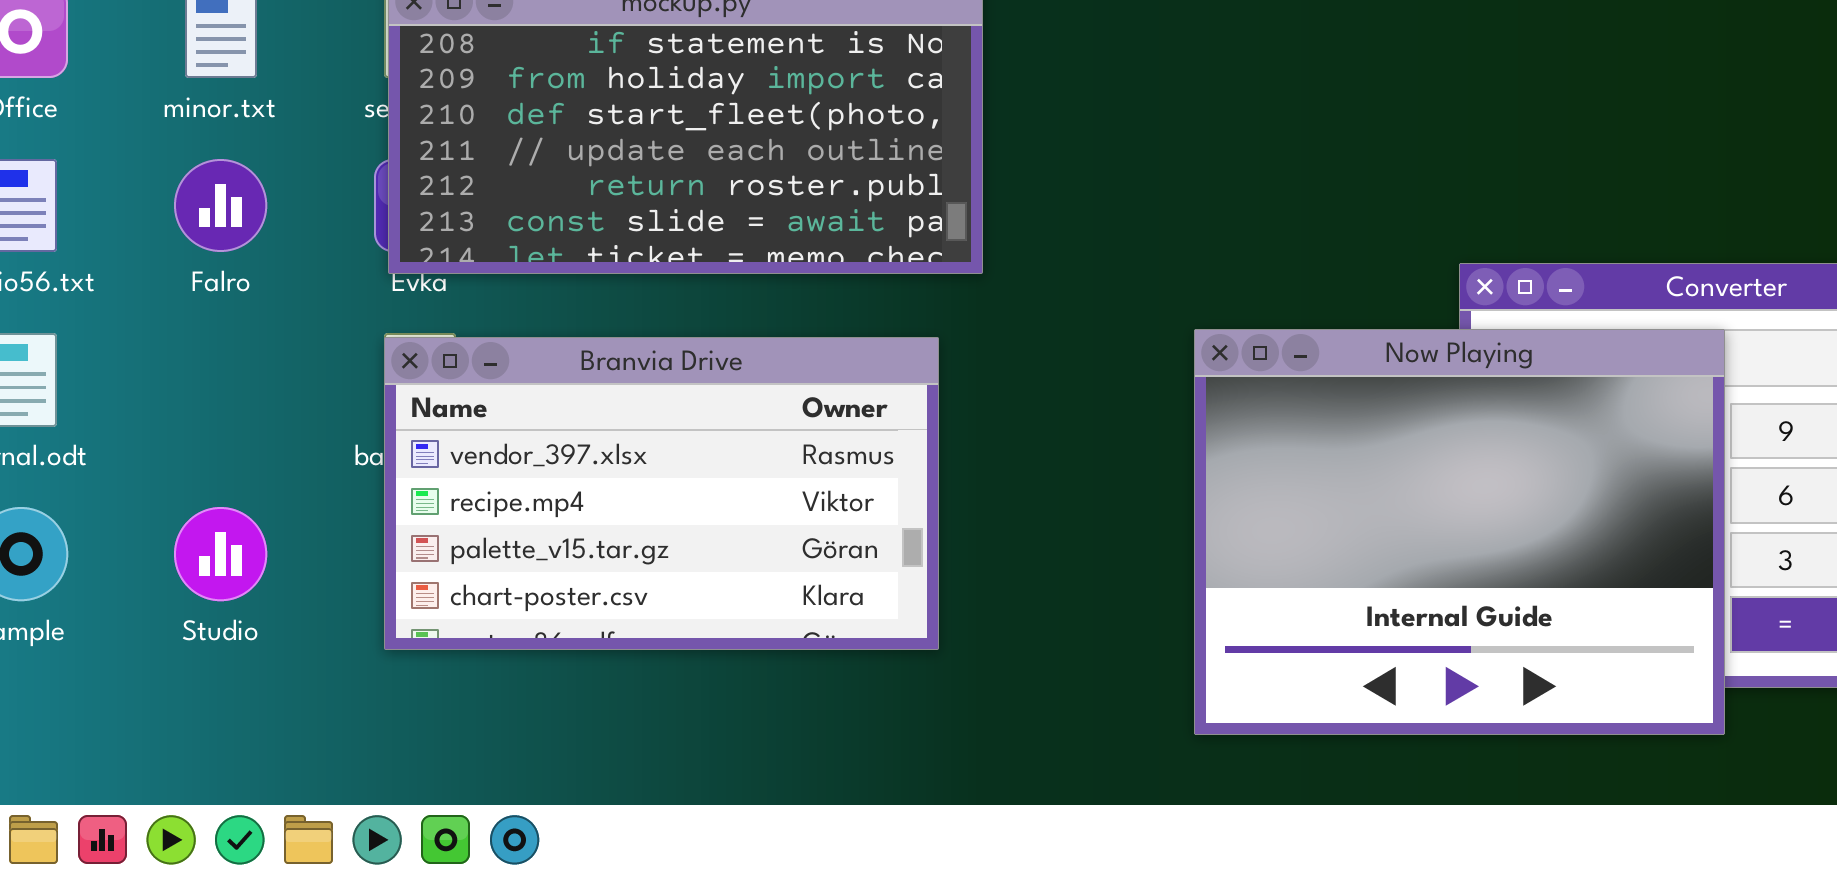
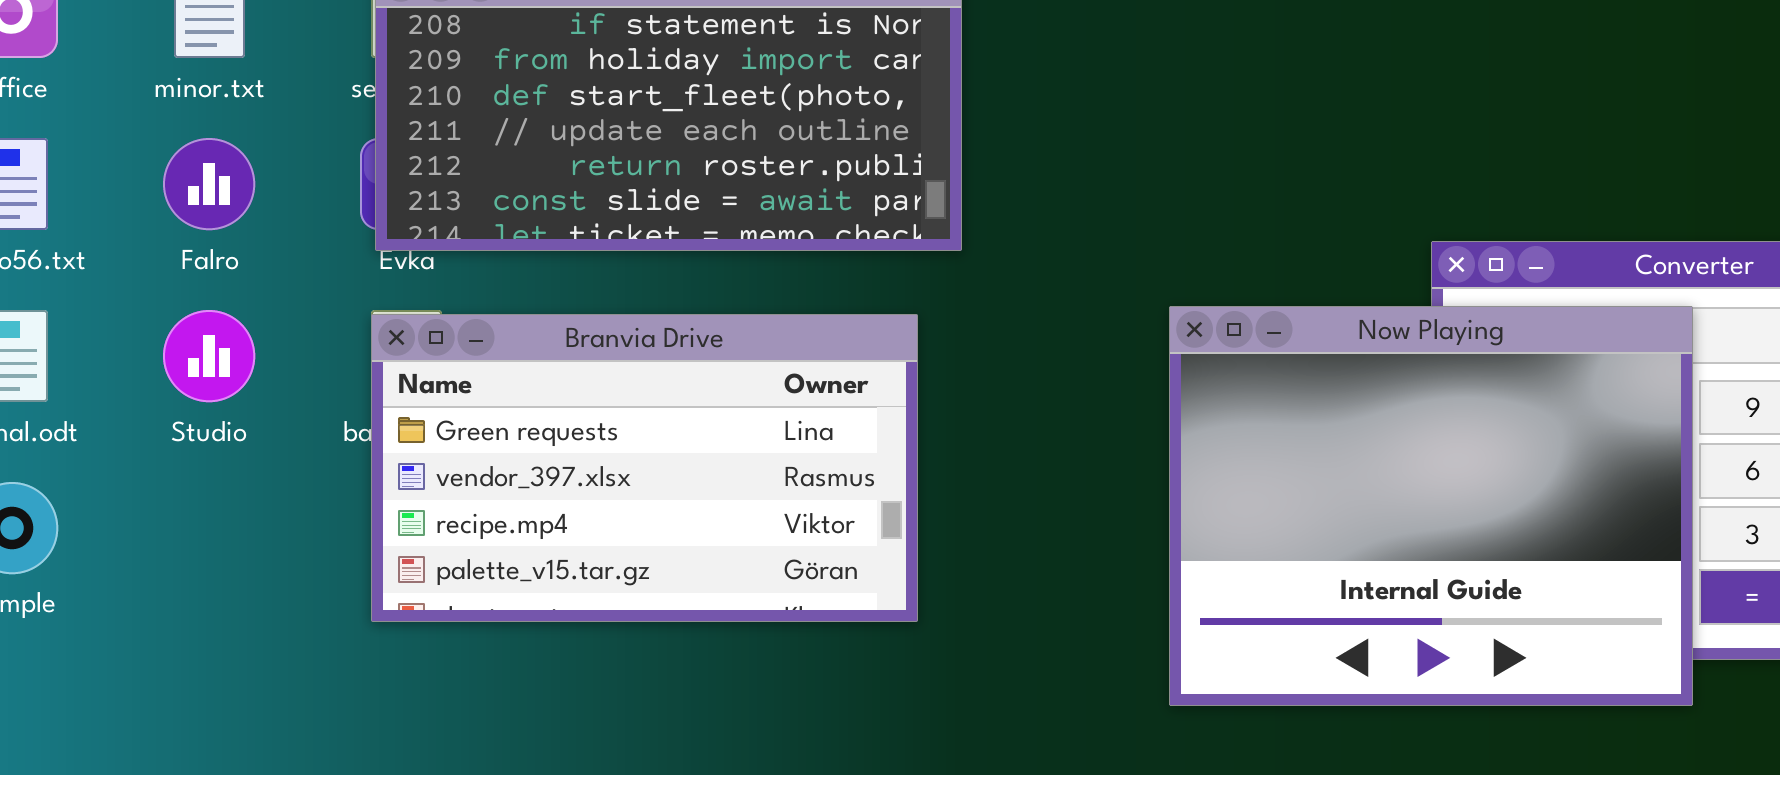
Branvia Drive: [384,337,939,650] -> [371,314,918,622], scrolled up 1 row
Studio: [174,507,267,601] -> [163,310,255,402], moved

